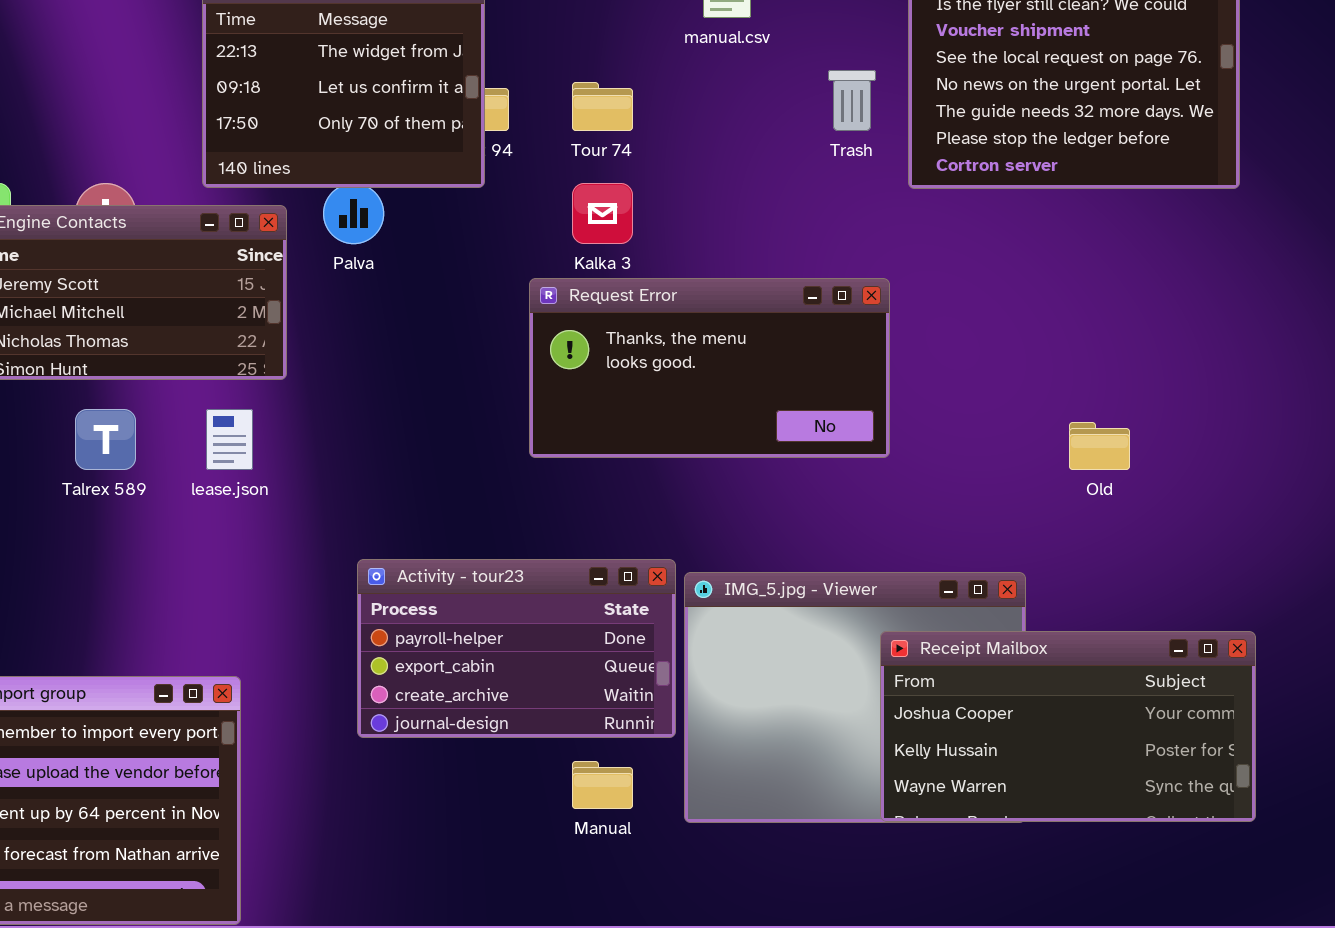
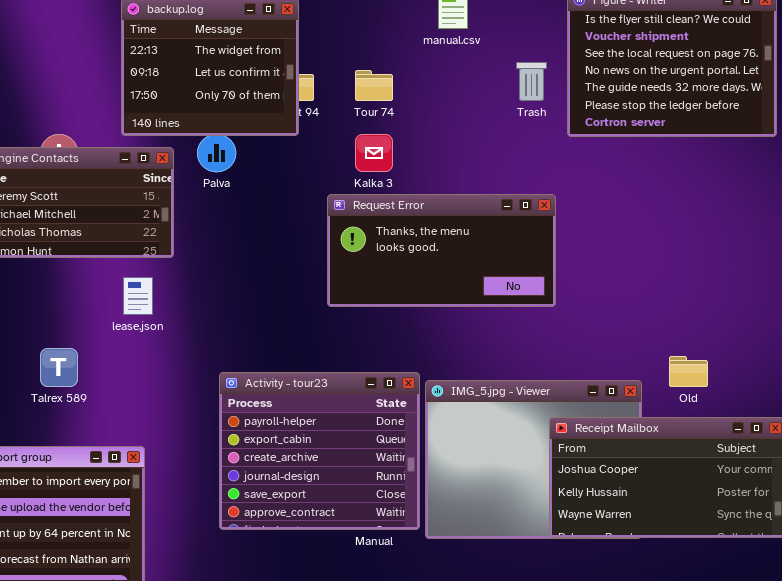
Talrex 589: [75,409,136,470] -> [40,348,78,387], moved
Old: [1069,422,1130,470] -> [669,356,708,387], moved
Activity - tour23: [357,559,676,738] -> [219,372,420,530], resized

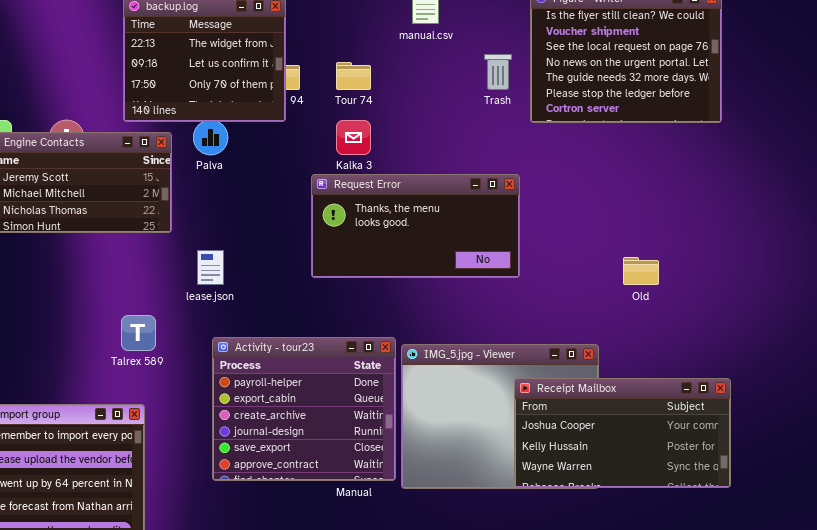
lease.json: [123,277,153,315] -> [197,250,224,285], moved
Talrex 589: [40,348,78,387] -> [121,315,156,351], moved
Old: [669,356,708,387] -> [623,257,659,285], moved

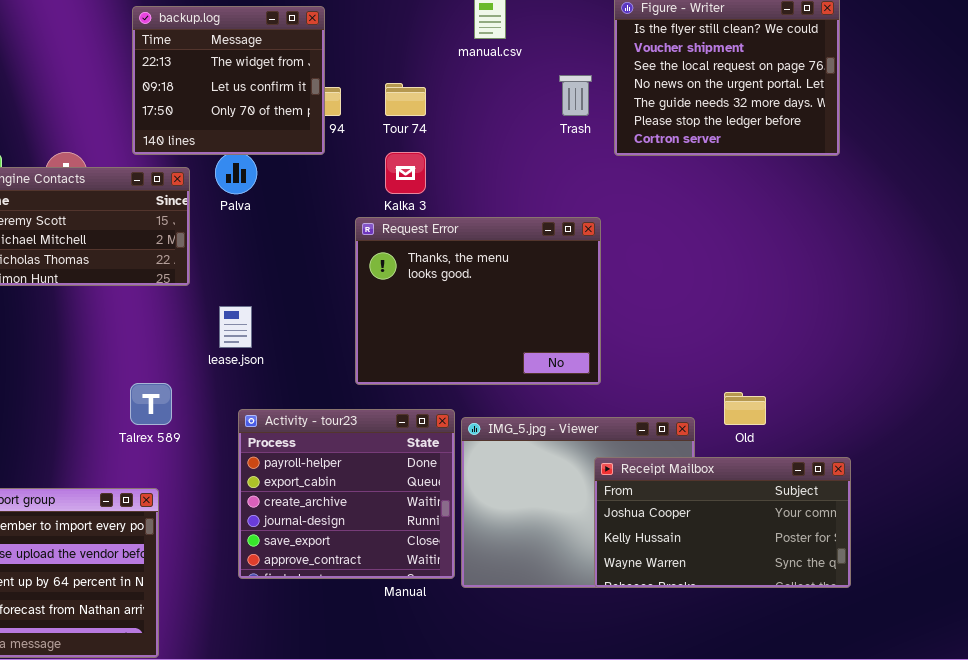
Request Error: [311,174,520,278] -> [355,217,601,385], resized
Old: [623,257,659,285] -> [724,392,766,425], moved

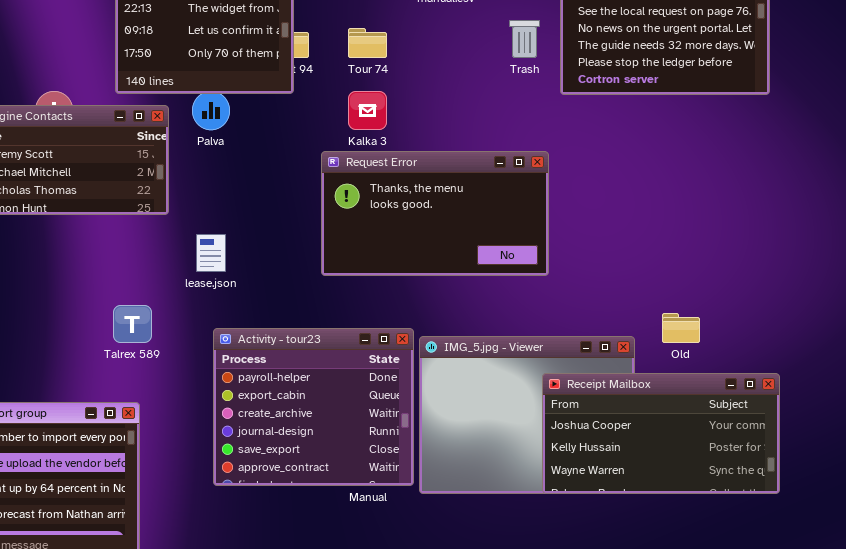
Request Error: [355,217,601,385] -> [321,151,549,276], resized

